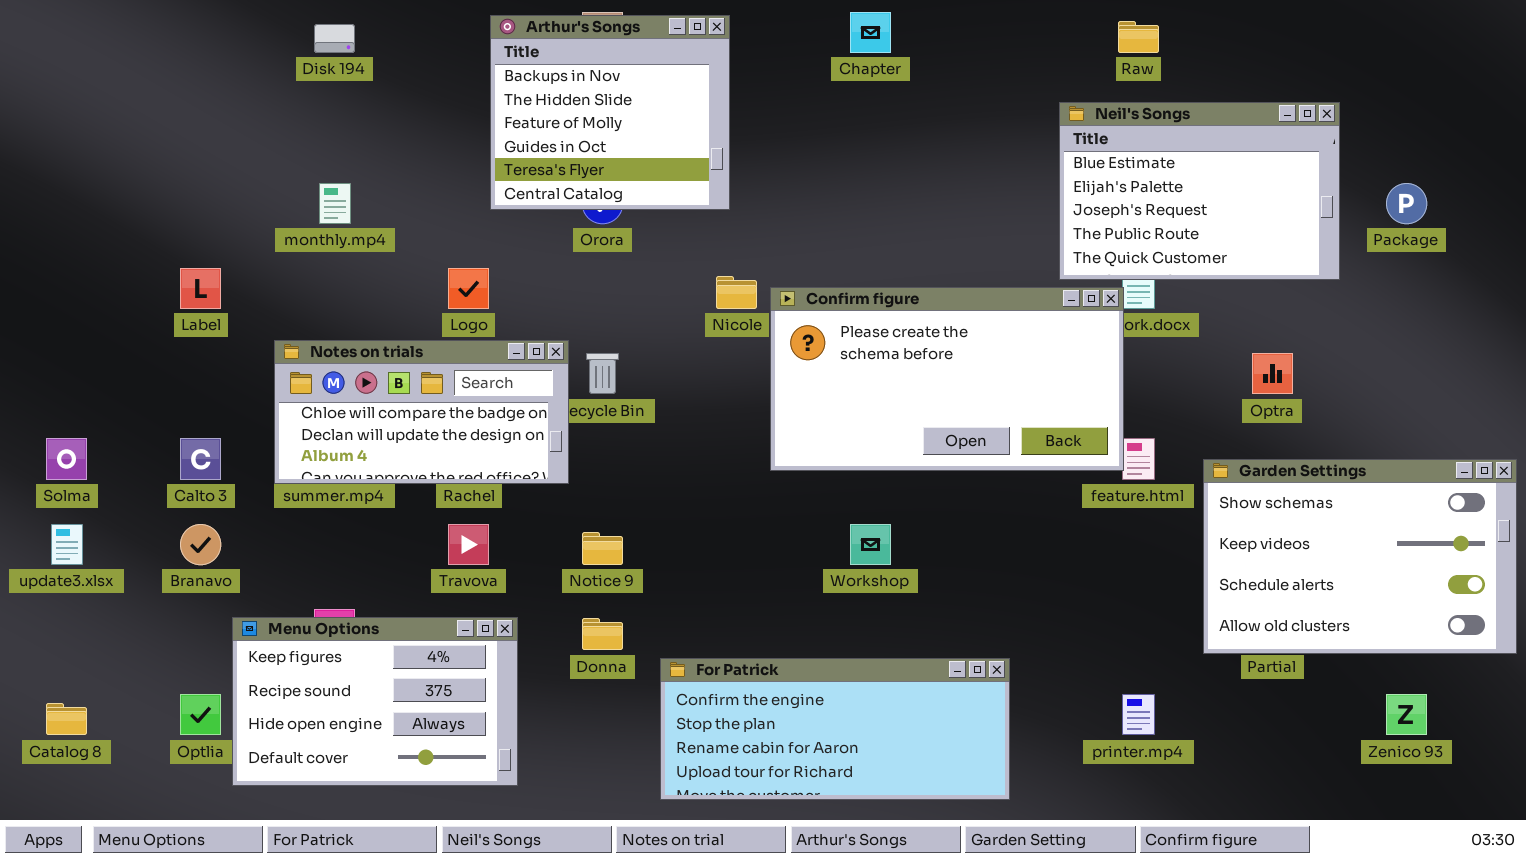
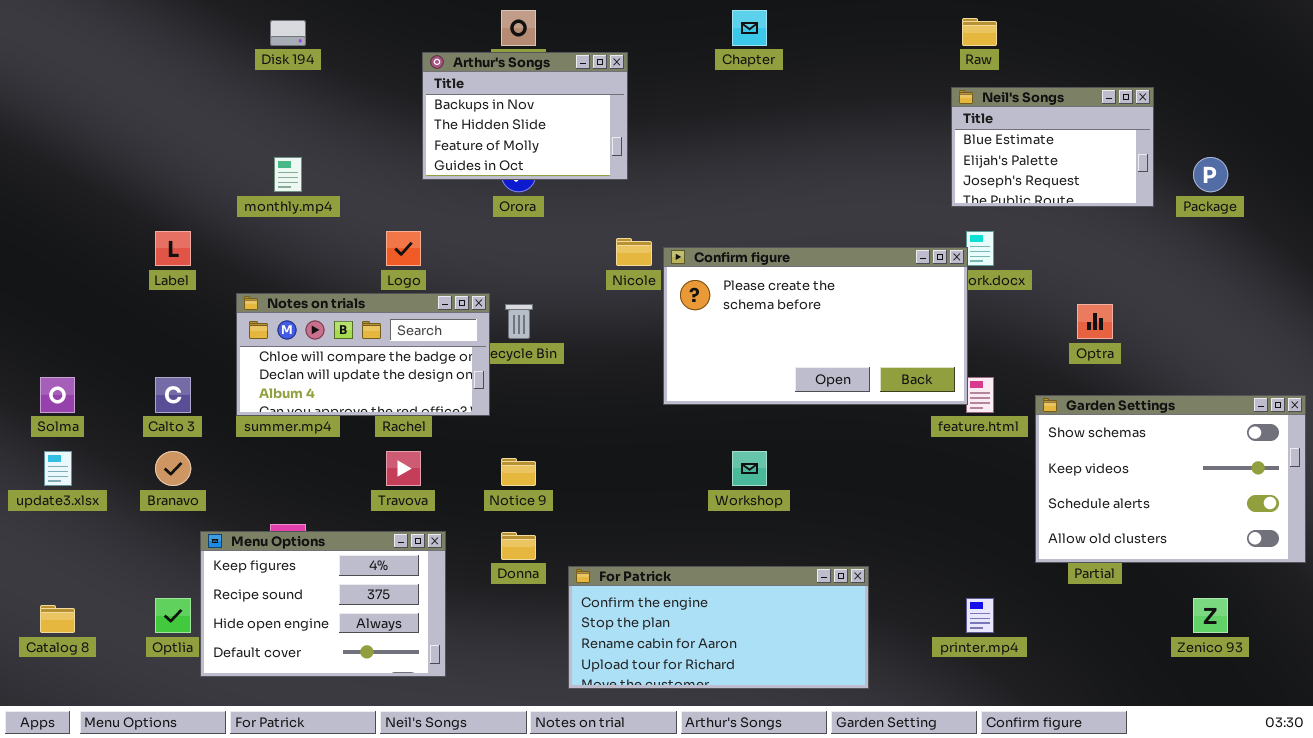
Arthur's Songs: [490,15,730,210] -> [422,52,628,180], resized
Neil's Songs: [1059,102,1340,280] -> [951,87,1154,207], resized

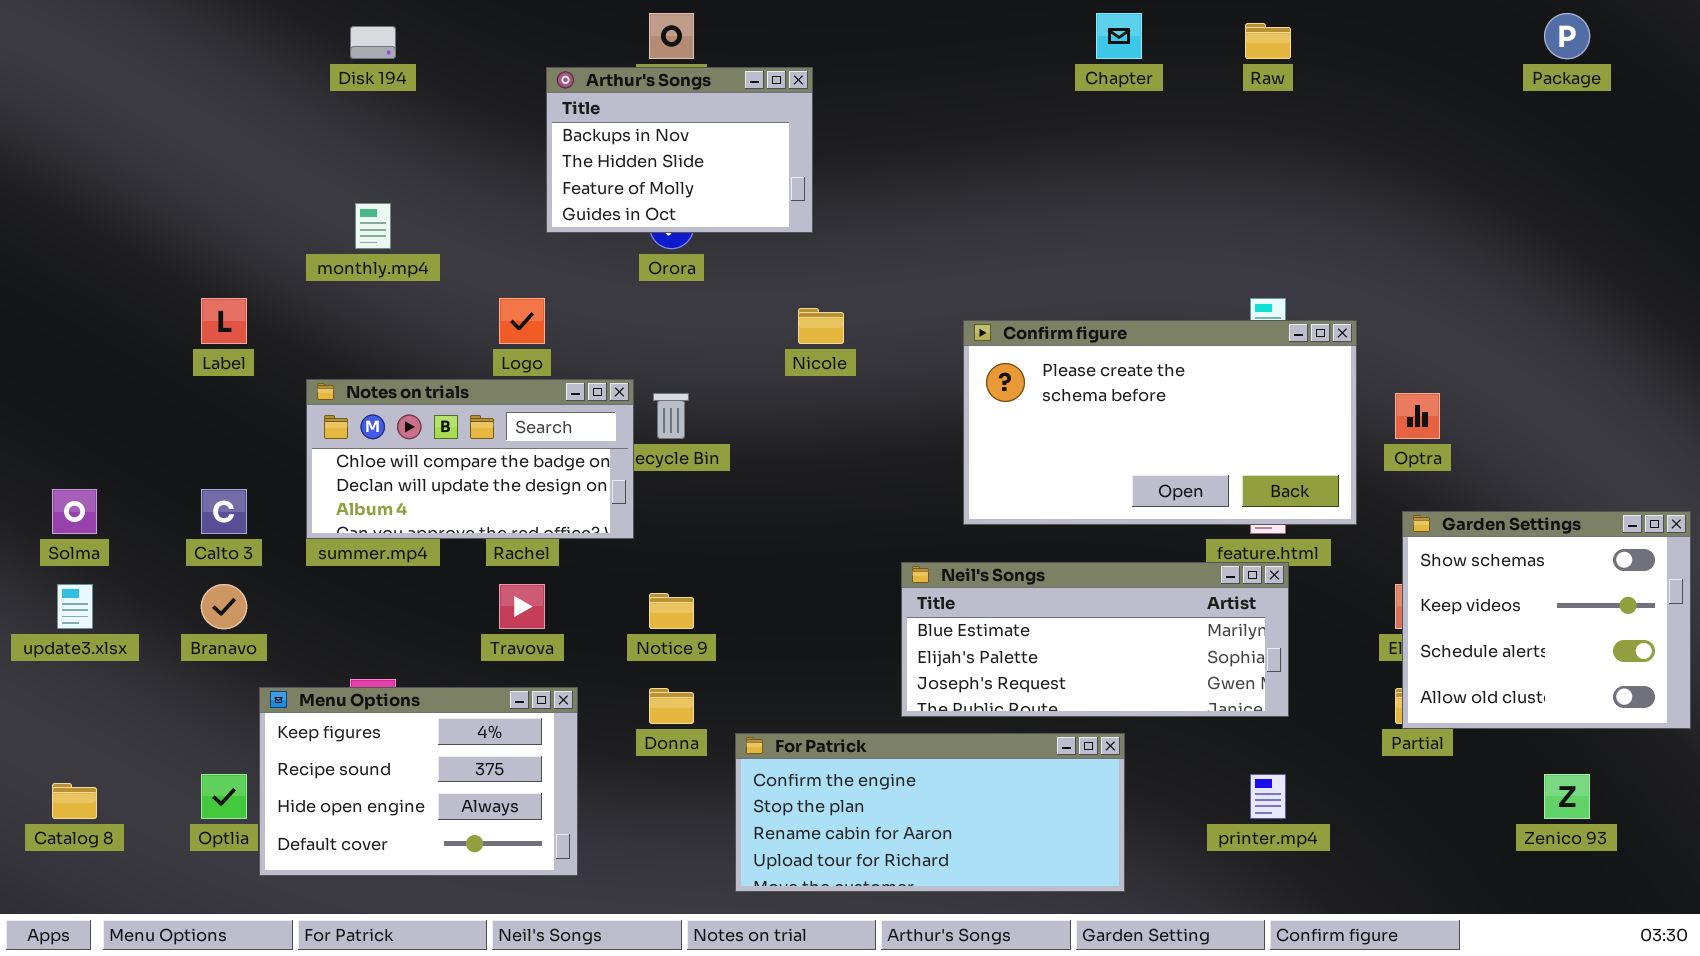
Chapter: [732,10,767,46] -> [1096,13,1142,59], moved
Neil's Songs: [951,87,1154,207] -> [901,562,1289,717], moved, resized
Package: [1193,157,1228,192] -> [1544,13,1590,59], moved
Confirm figure: [663,247,968,405] -> [963,320,1357,525], moved
Garden Settings: [1035,395,1306,563] -> [1402,511,1691,729], resized

